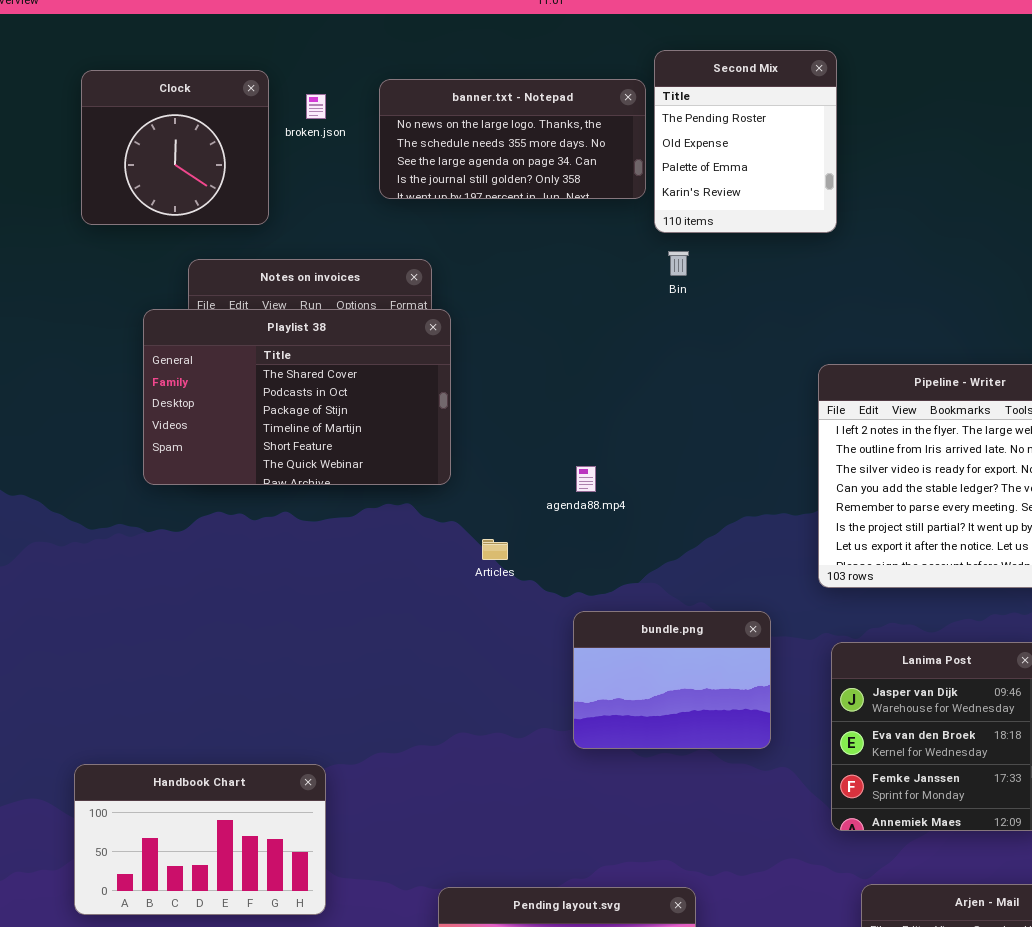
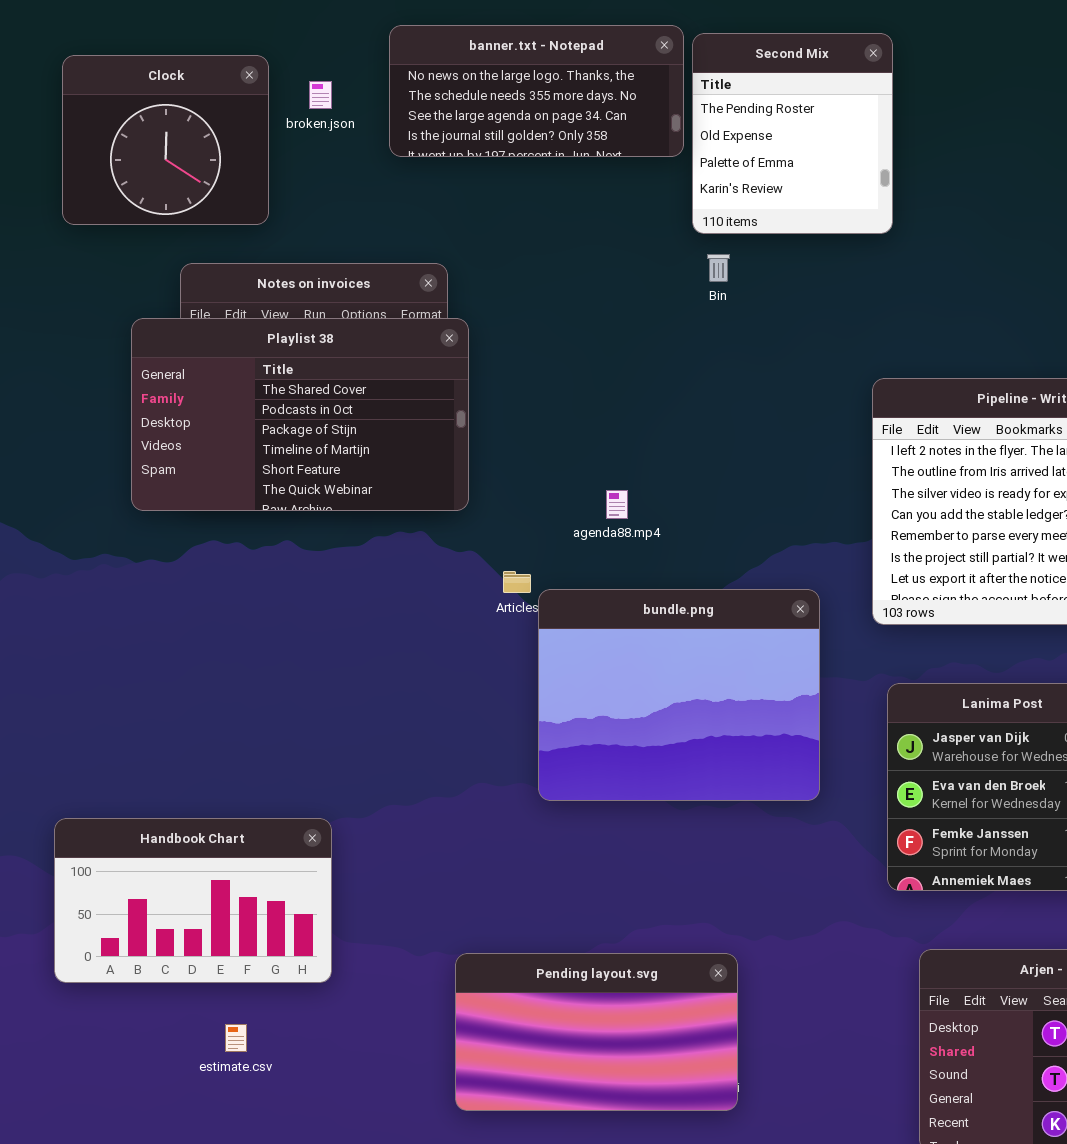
banner.txt - Notepad: [379,79,646,199] -> [389,25,684,157], moved
bundle.png: [573,611,771,749] -> [538,589,820,801], resized

